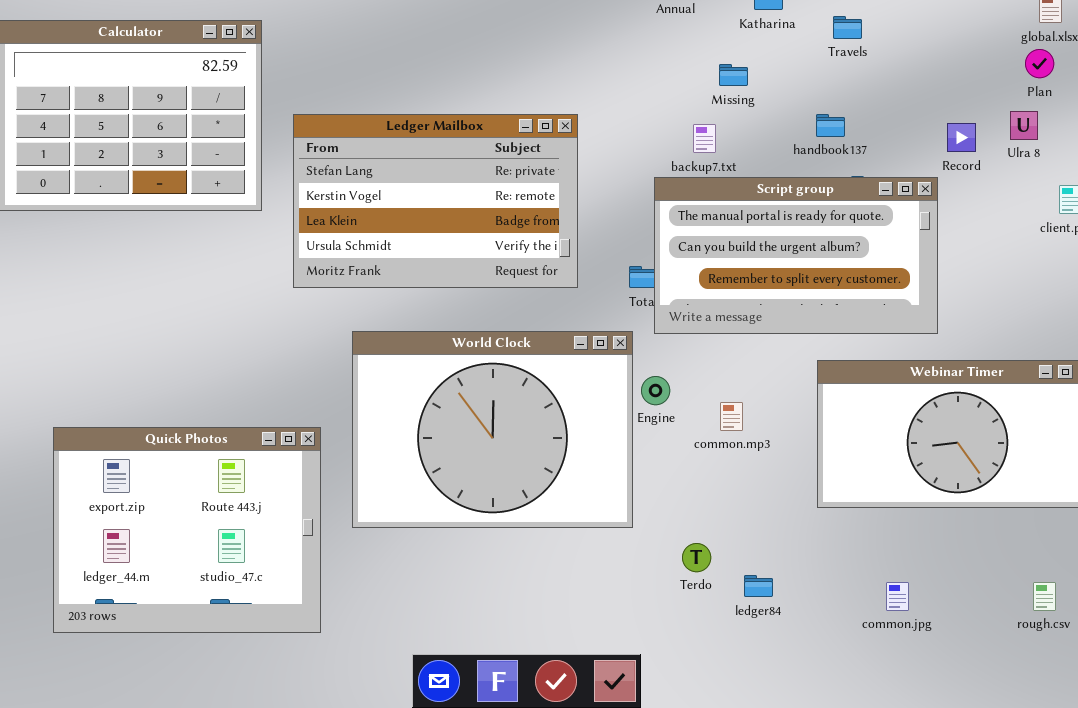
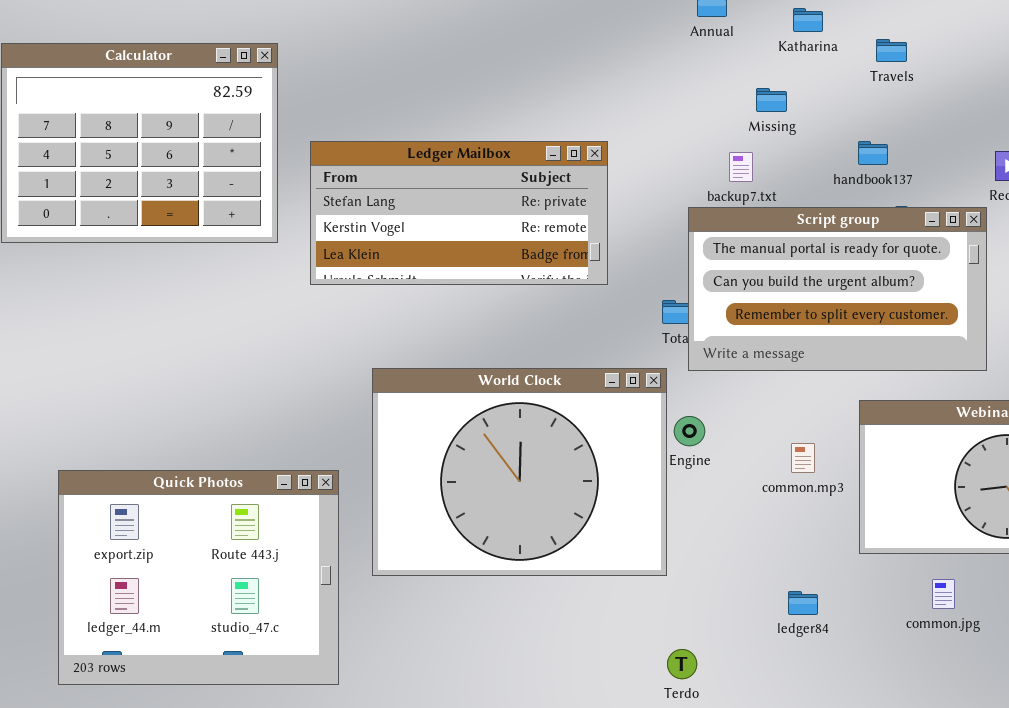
Ledger Mailbox: [293,114,578,288] -> [310,141,608,285], resized
common.mp3: [720,402,743,431] -> [791,443,815,473], moved
Terdo: [682,543,711,572] -> [667,649,697,679], moved
ledger84: [744,575,773,597] -> [788,591,818,615], moved
common.jpg: [886,582,909,611] -> [932,579,955,609], moved

